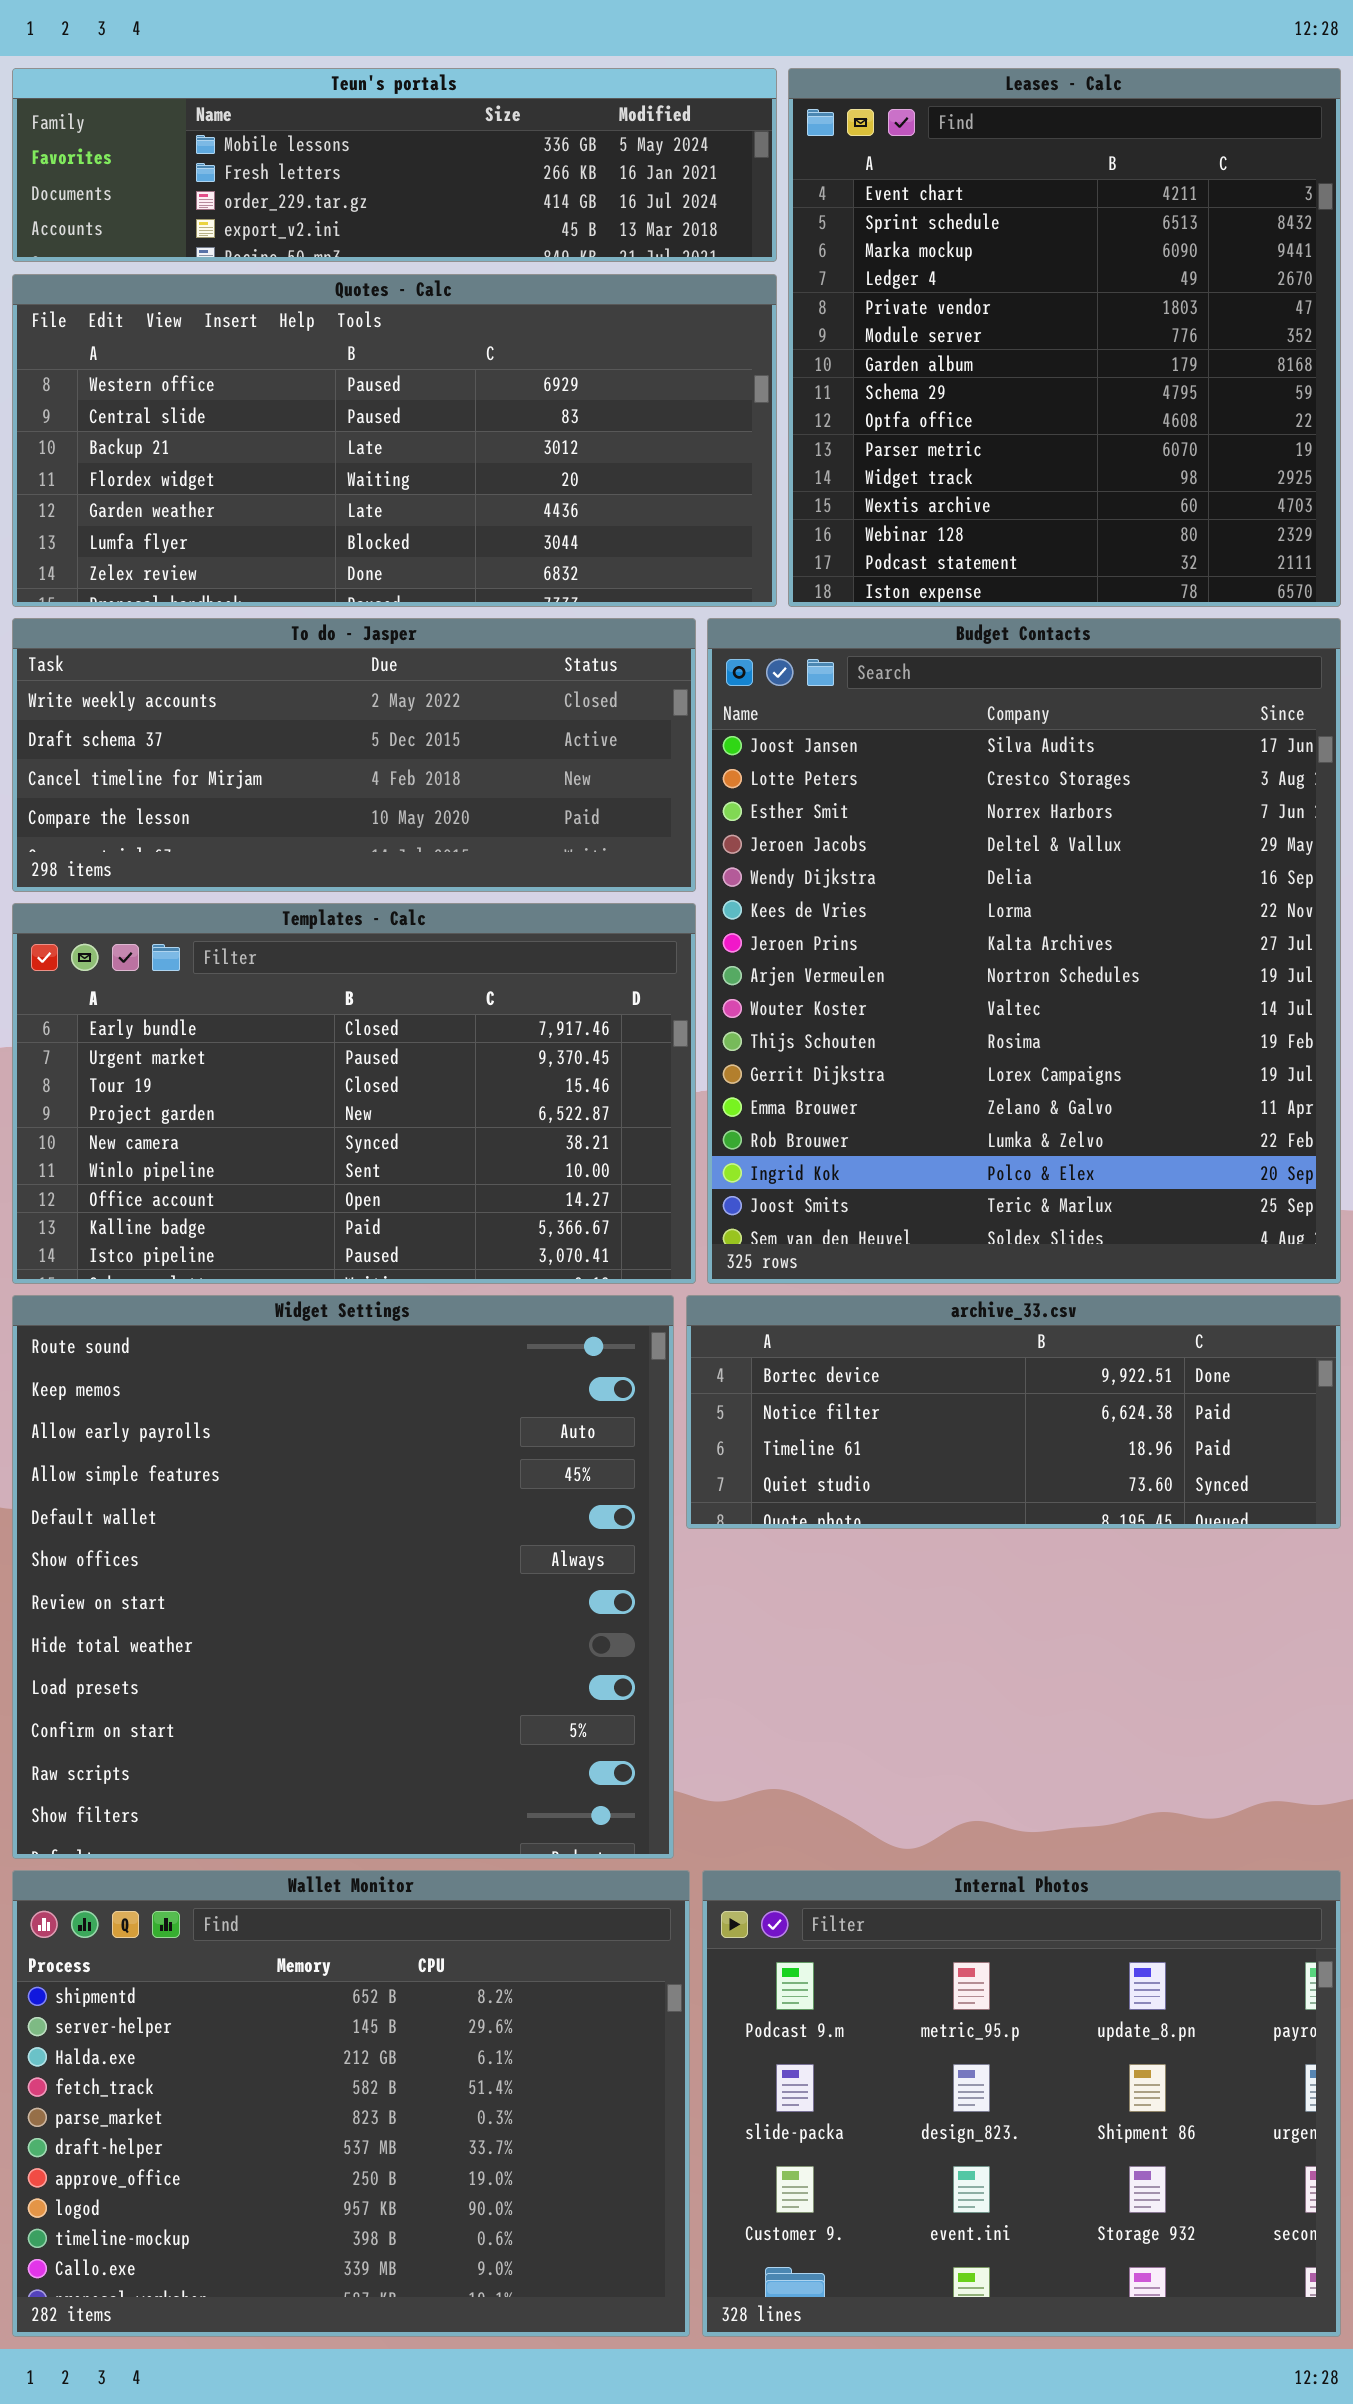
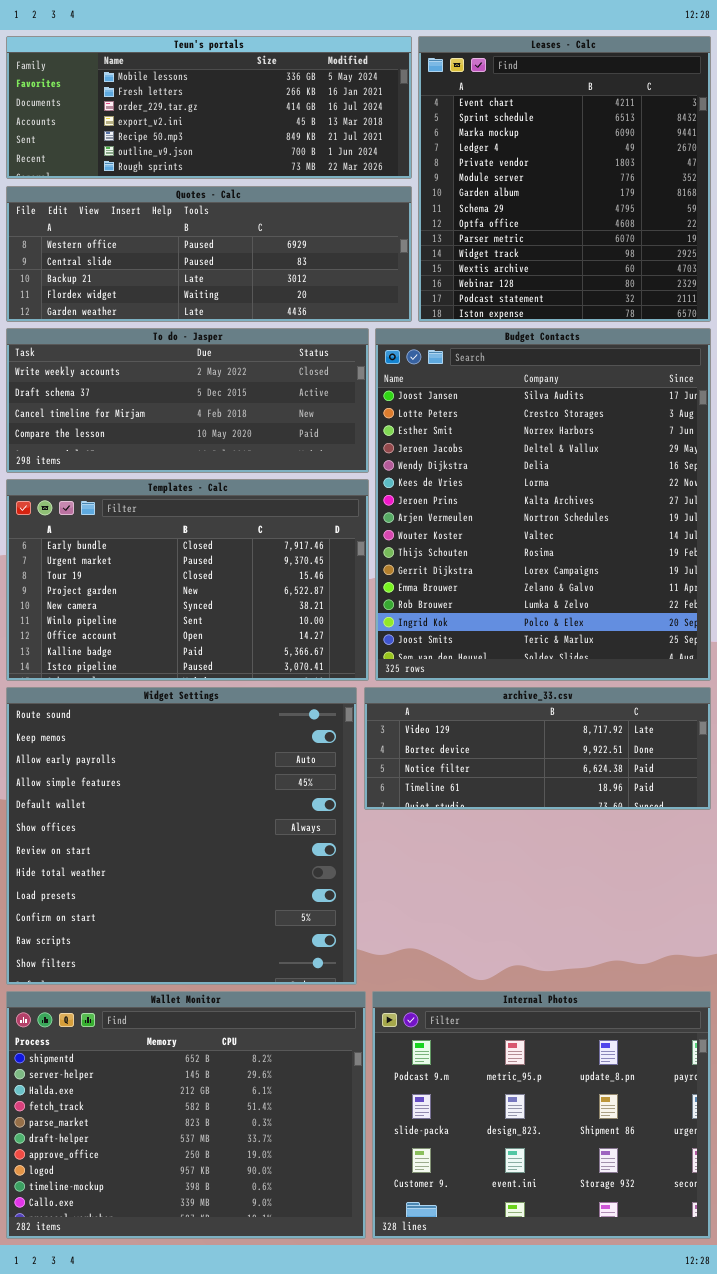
Teun's portals: [12,68,777,262] -> [6,36,412,179], resized
Quotes - Calc: [12,274,777,607] -> [6,186,412,322], resized
archive_33.csv: [686,1295,1341,1529] -> [364,687,711,810], scrolled up 1 row

